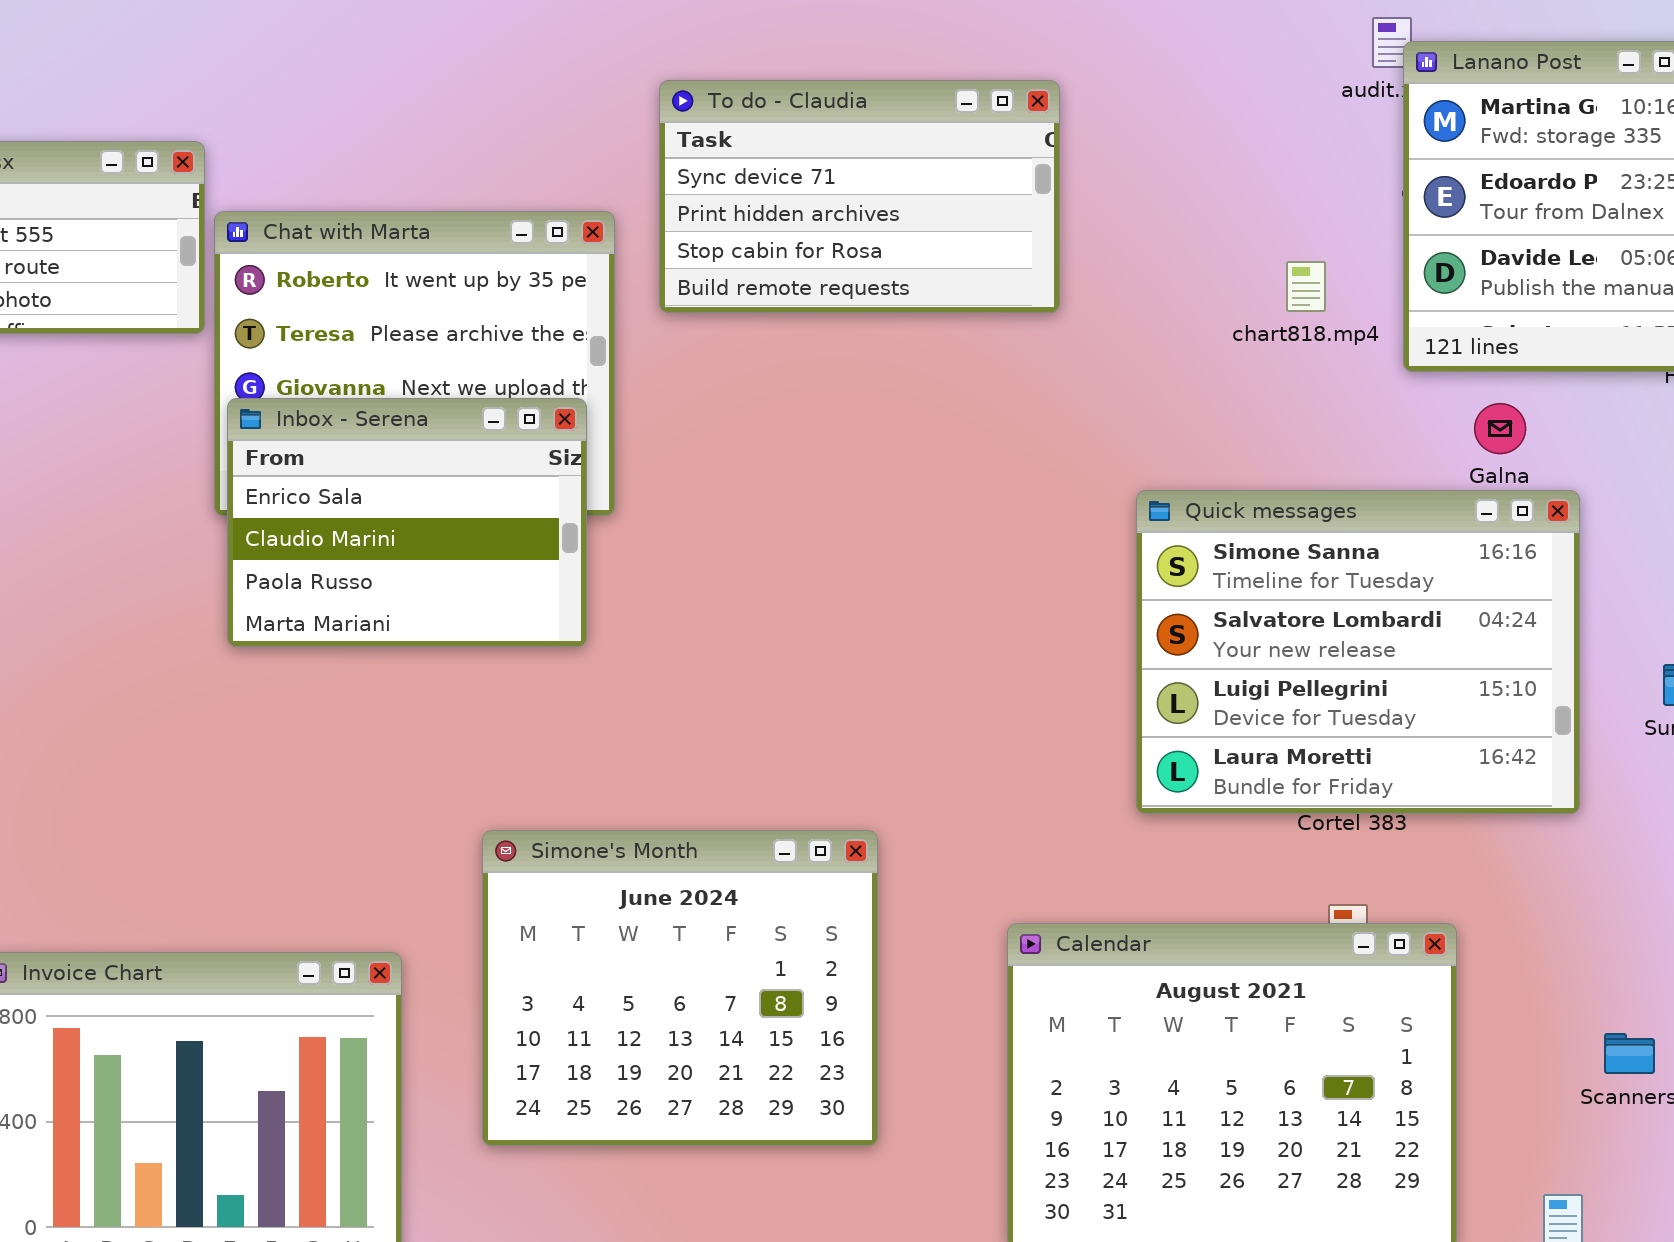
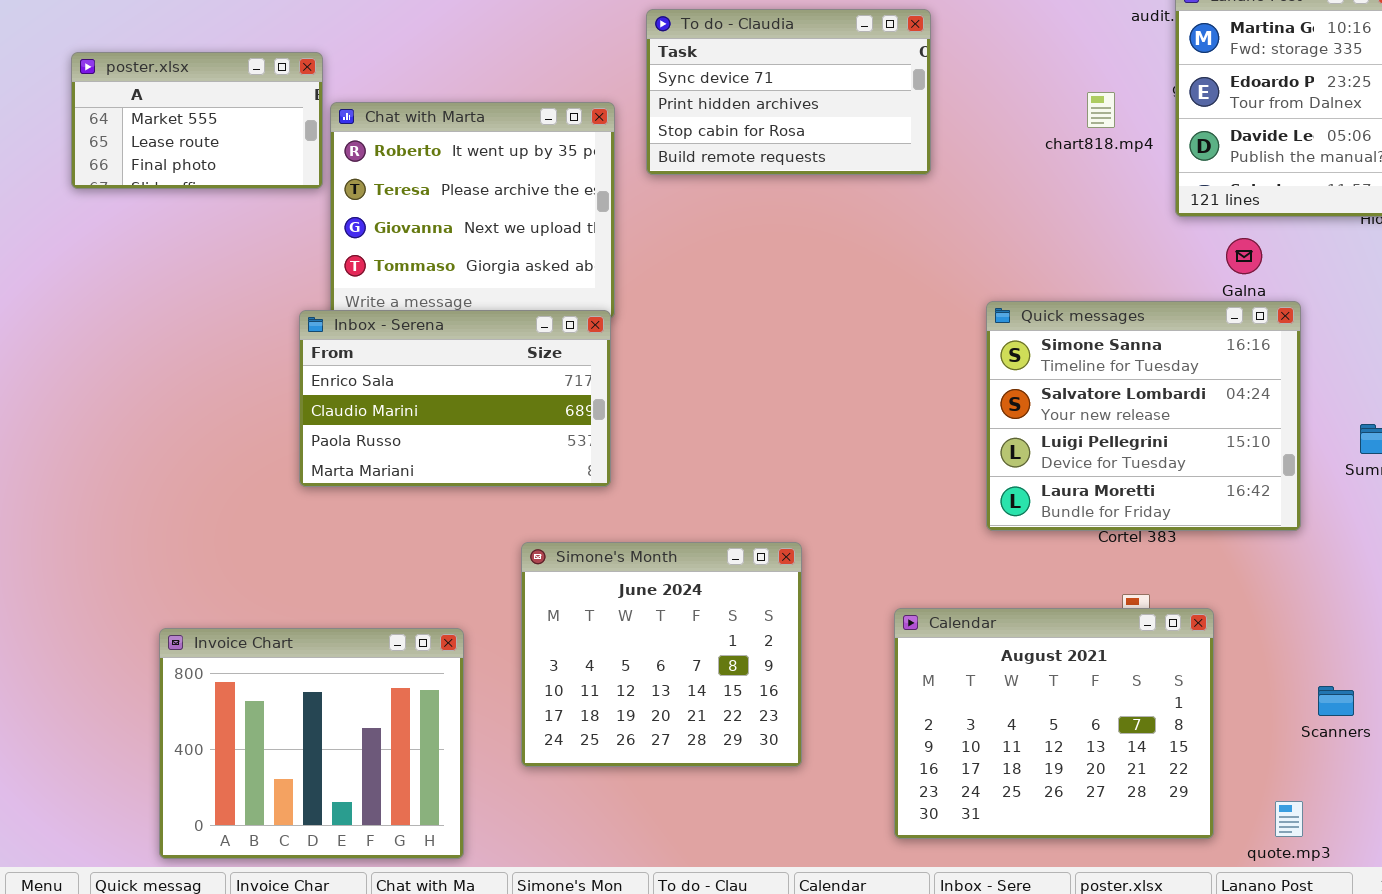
chart818.mp4: [1286,261,1326,312] -> [1087,92,1115,128], moved
Inbox - Serena: [227,398,587,647] -> [299,310,611,487], moved, resized

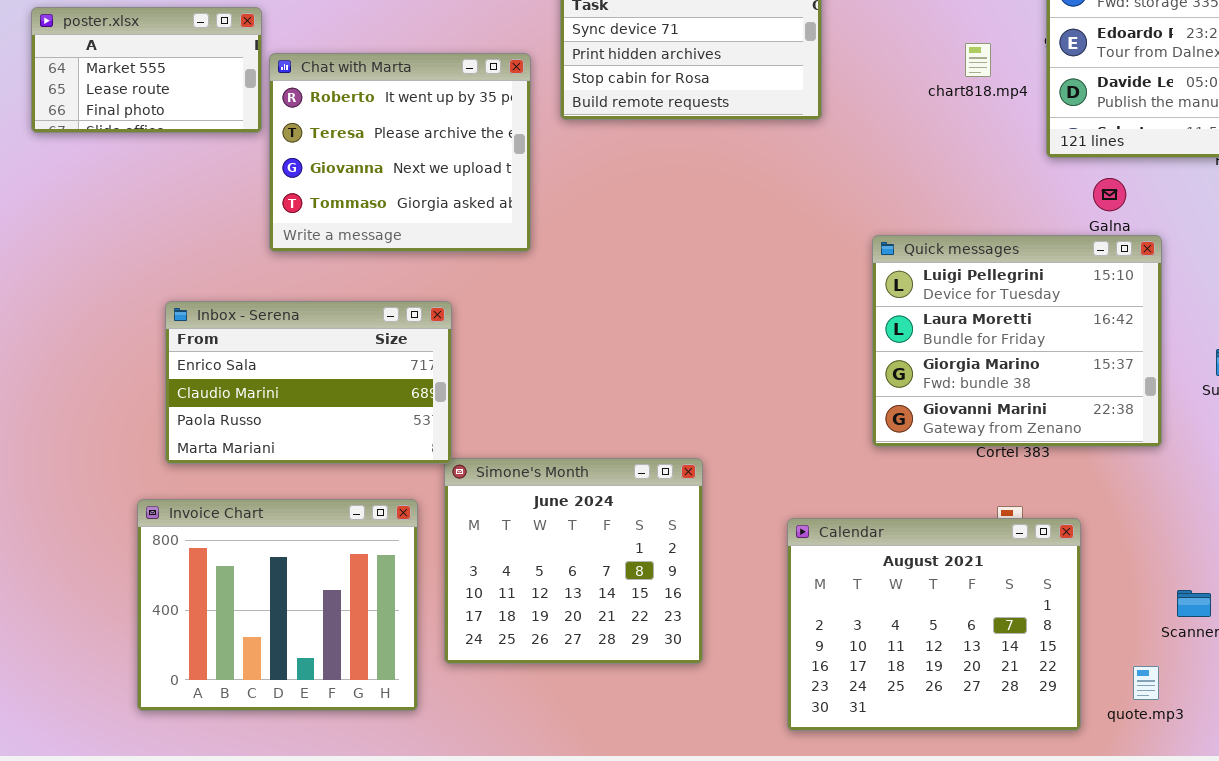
Quick messages: [986,301,1301,531] -> [872,235,1162,447], scrolled down 2 rows
Inbox - Serena: [299,310,611,487] -> [165,301,452,464], moved
Invoice Chart: [159,628,464,859] -> [137,499,418,711], moved
quote.mp3: [1275,801,1303,837] -> [1133,666,1159,700], moved

